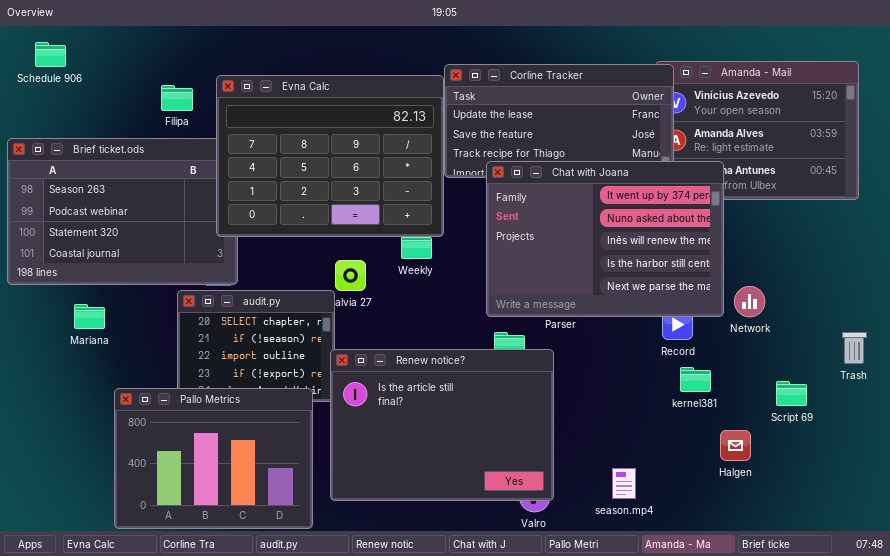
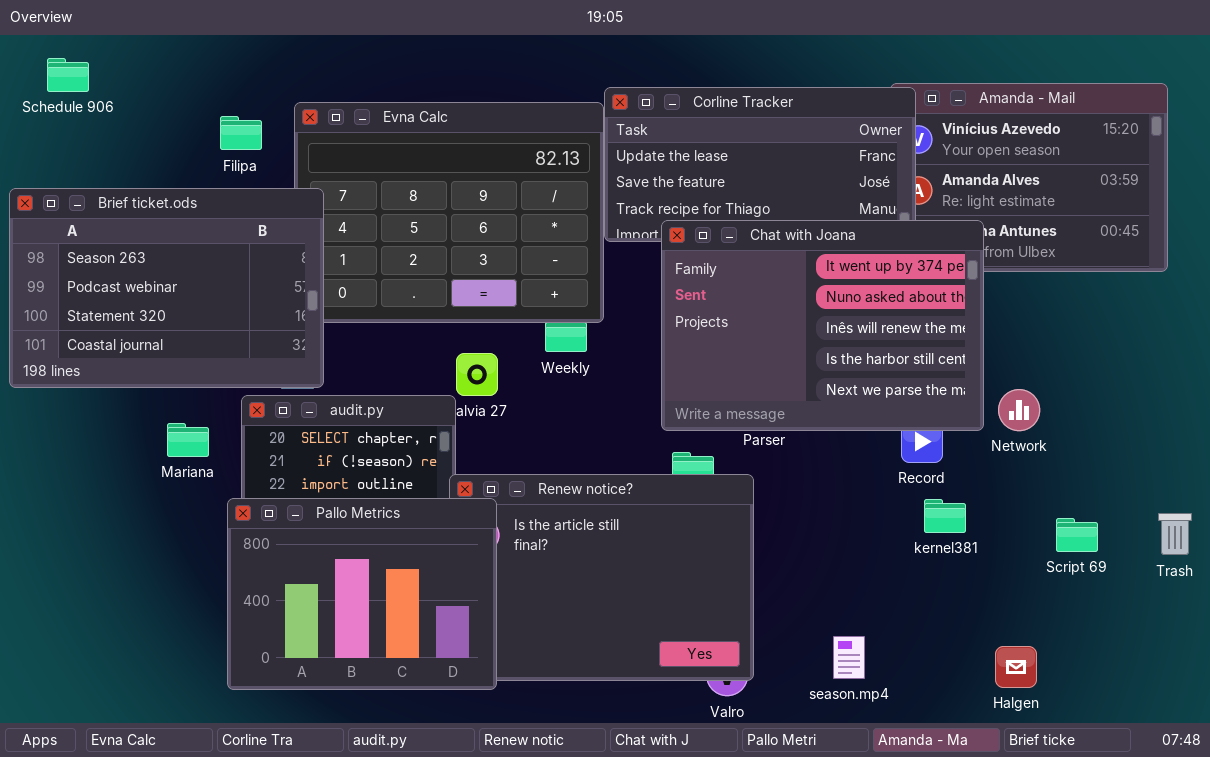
Brief ticket.ods: [7,138,238,285] -> [9,188,324,388], raised
Mariana: [74,304,105,329] -> [167,423,209,457], moved
Trash: [842,332,867,364] -> [1158,513,1192,555], moved
Pallo Metrics: [114,388,313,529] -> [227,498,497,690], moved
Halgen: [720,430,751,461] -> [995,646,1037,688], moved

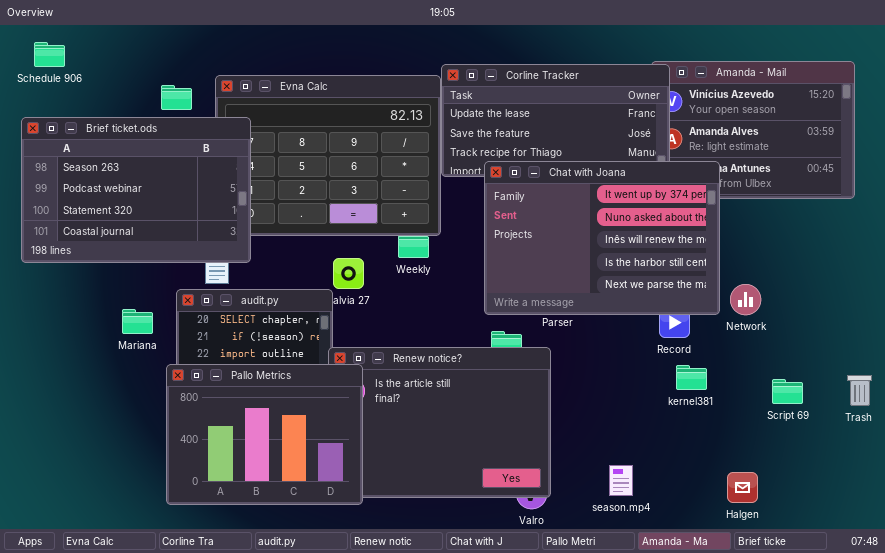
Brief ticket.ods: [9,188,324,388] -> [21,117,251,263], moved

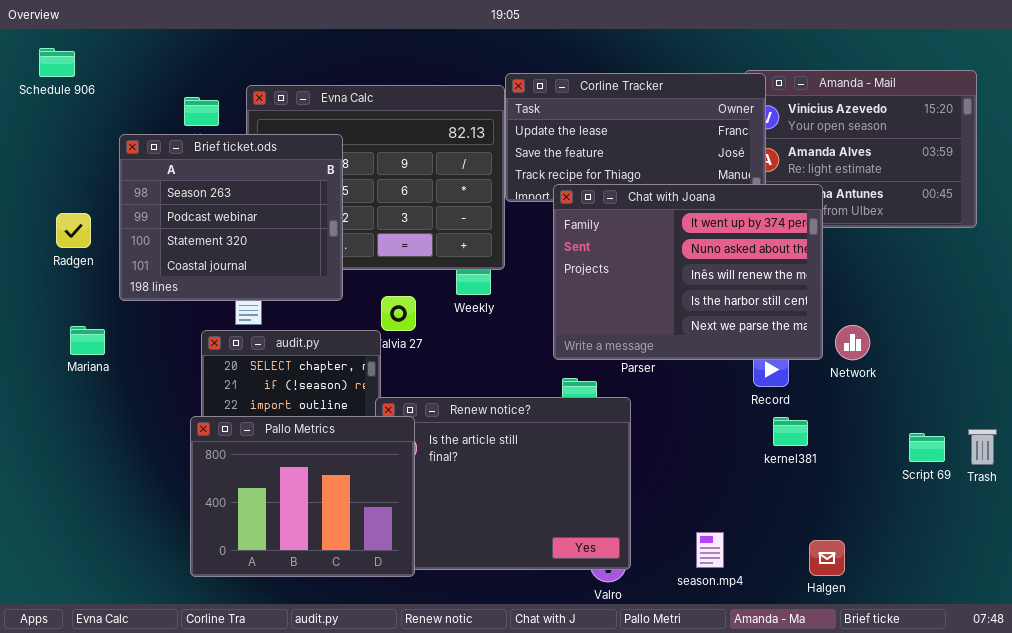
Brief ticket.ods: [21,117,251,263] -> [119,134,343,301], moved, resized
Mariana: [122,309,153,334] -> [70,326,105,355], moved
Script 69: [772,379,803,404] -> [909,433,945,462], moved
Halgen: [727,472,758,503] -> [809,540,845,576], moved

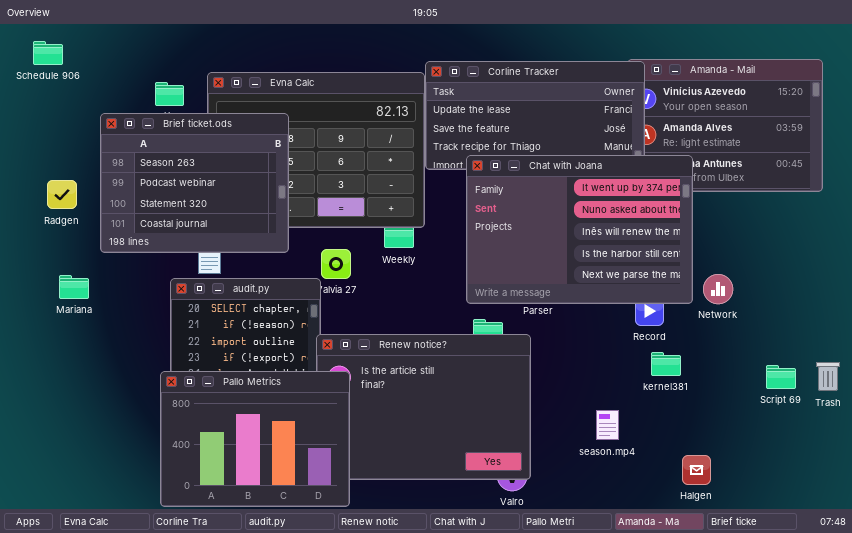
Pallo Metrics: [190,416,415,577] -> [160,371,350,507], moved
season.mp4: [696,532,724,568] -> [596,410,619,440], moved

